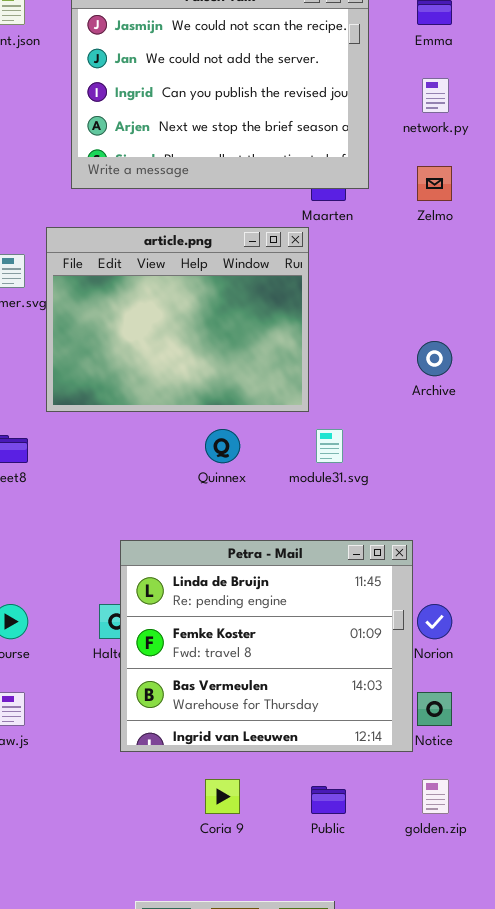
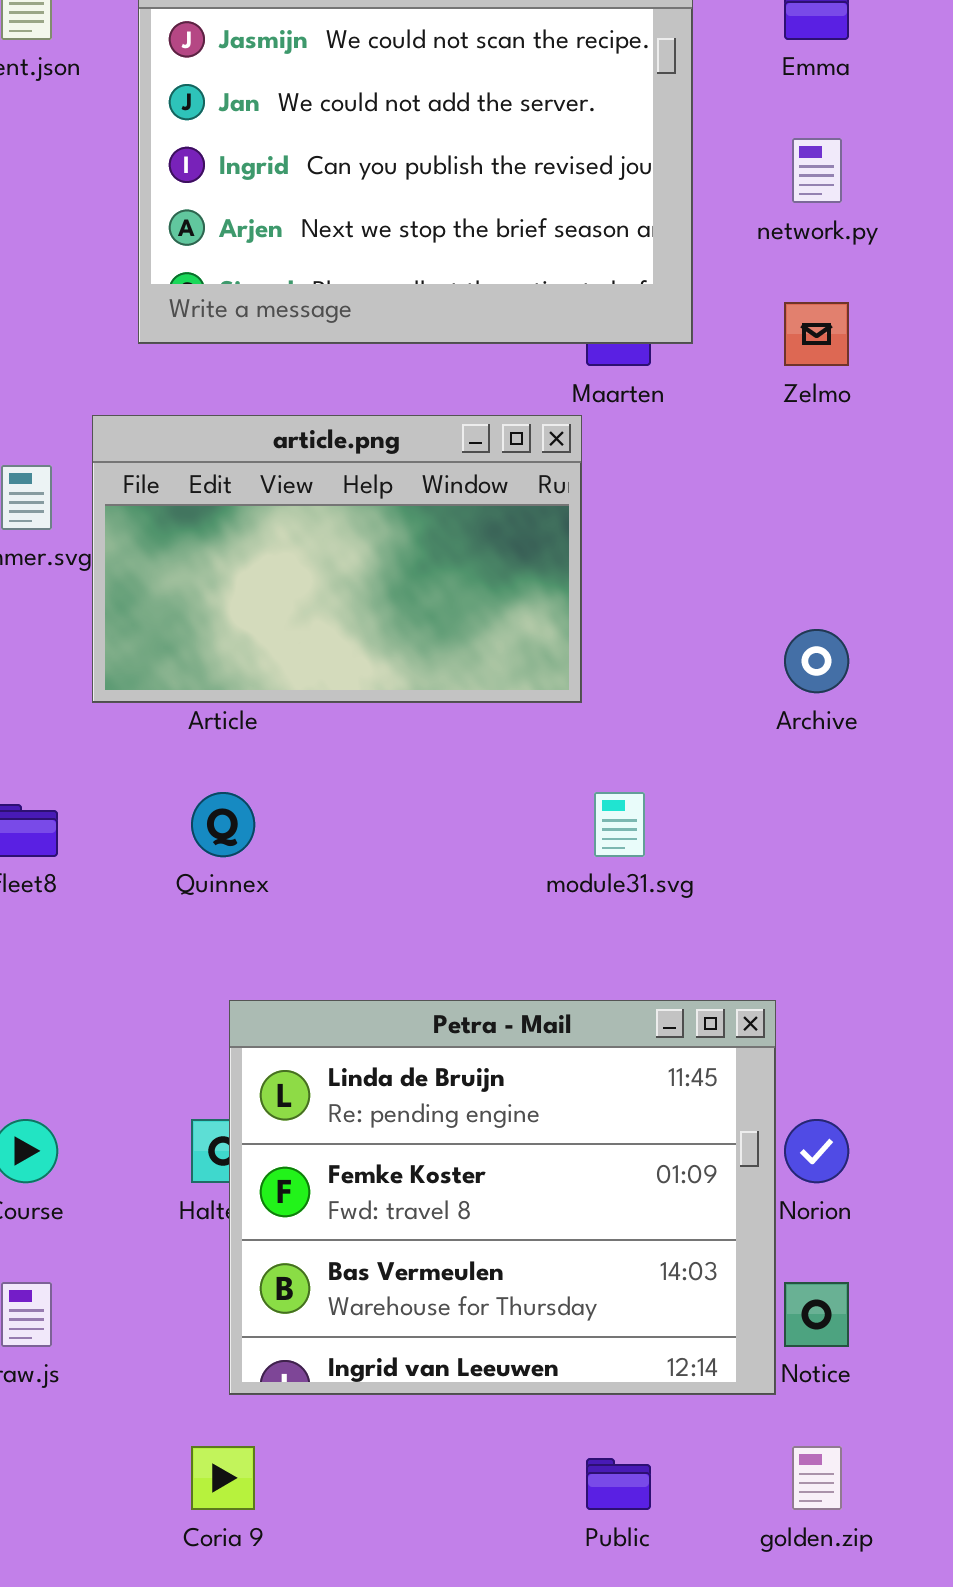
article.png: [46,227,309,412] -> [92,415,582,703], resized
Quinnex: [205,429,240,463] -> [191,792,255,857], moved
Coria 9: [205,779,240,814] -> [191,1446,255,1510], moved

